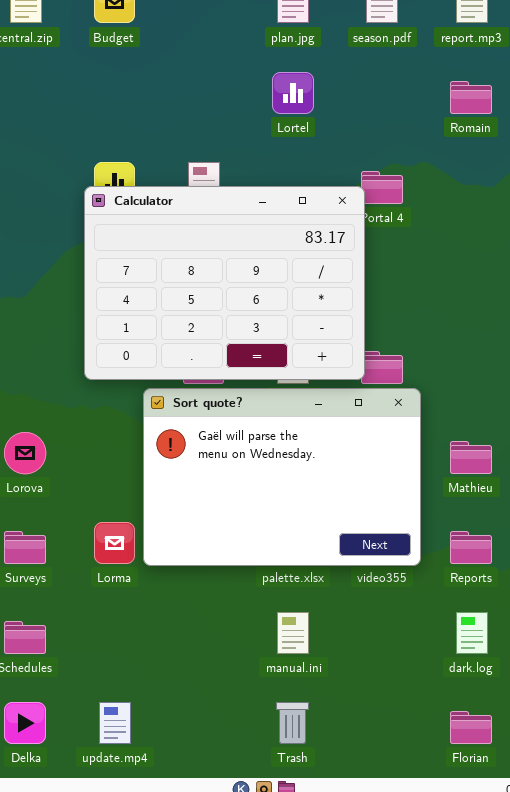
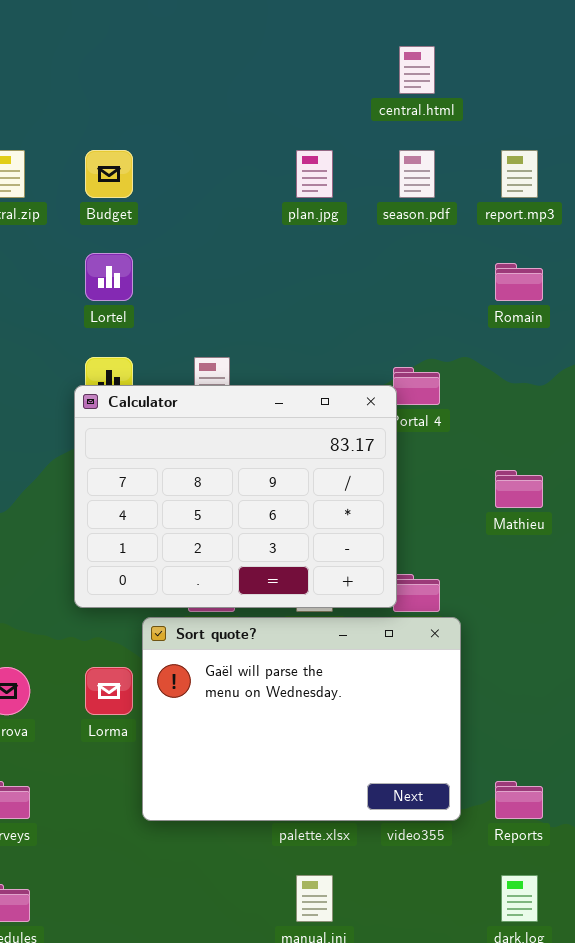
Lortel: [272,72,314,114] -> [85,253,133,301], moved
Mathieu: [450,441,492,474] -> [495,470,543,508], moved
Lorma: [94,522,135,564] -> [85,667,133,715], moved

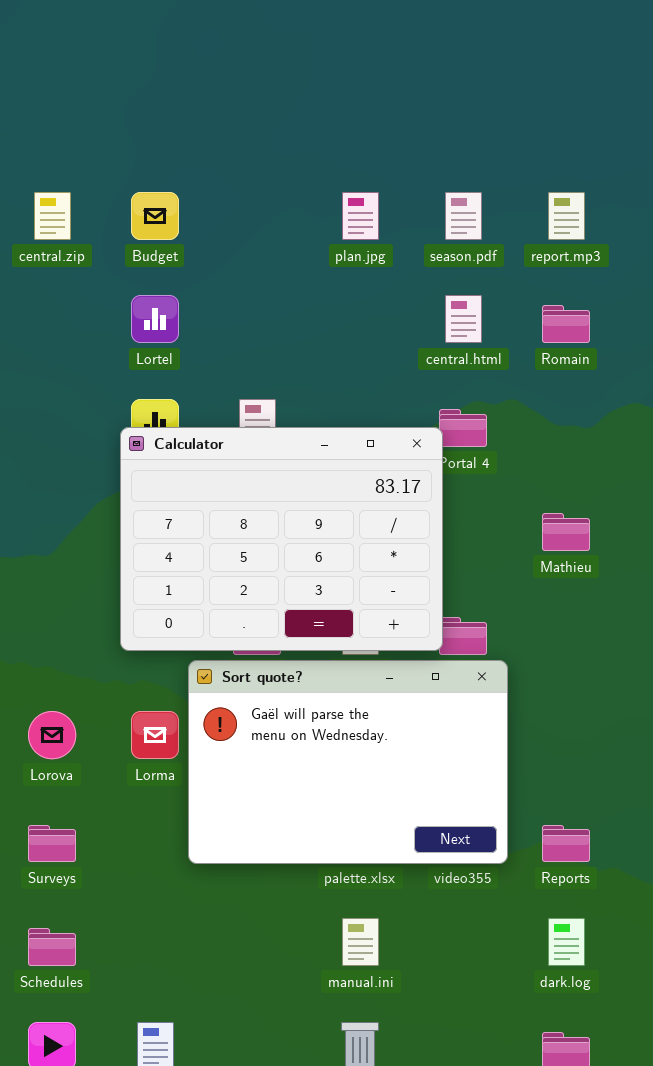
central.html: [399,46,435,94] -> [445,295,482,343], moved

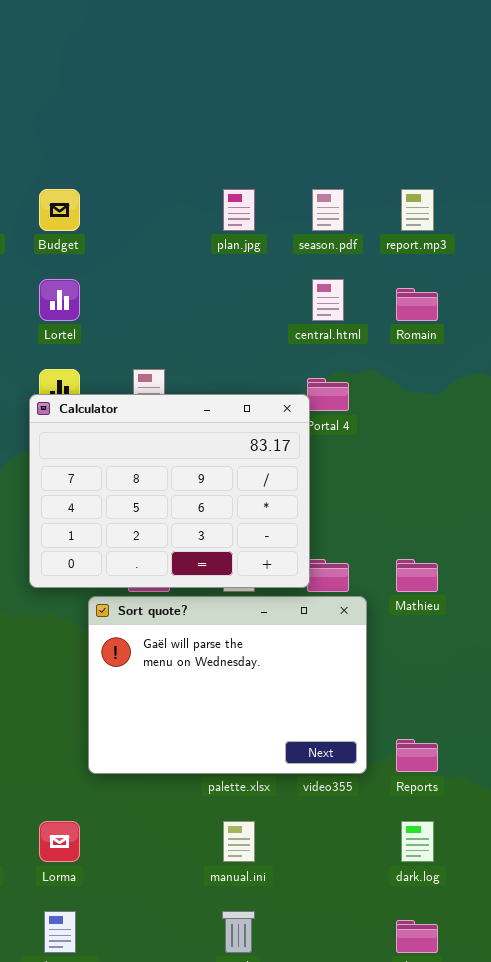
Mathieu: [542,513,590,551] -> [396,559,438,592], moved
Lorma: [131,711,179,759] -> [39,821,80,862], moved

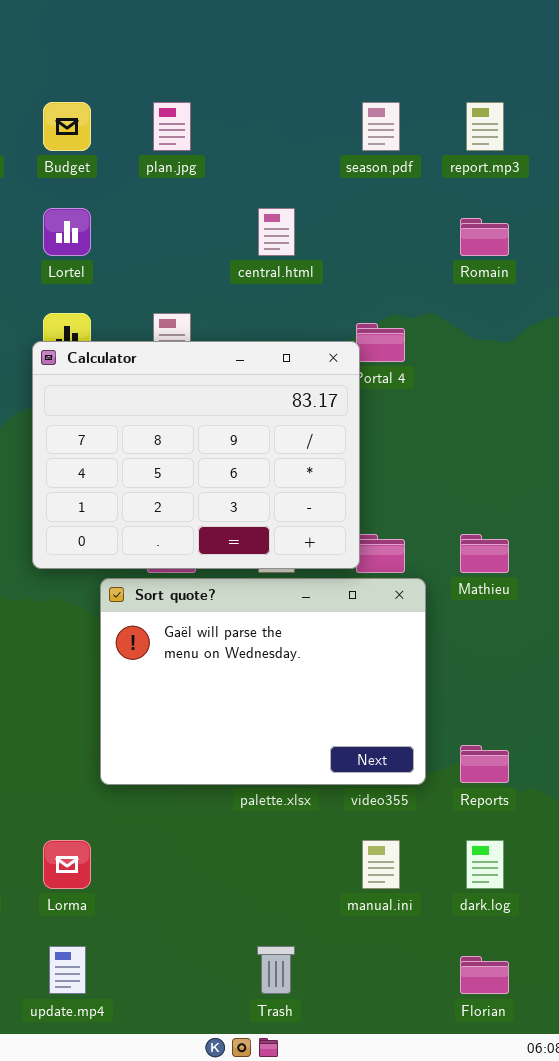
plan.jpg: [223,189,255,231] -> [153,102,191,151], moved
central.html: [312,279,344,321] -> [258,208,295,256], moved
manual.ini: [223,821,255,862] -> [362,840,400,889], moved

